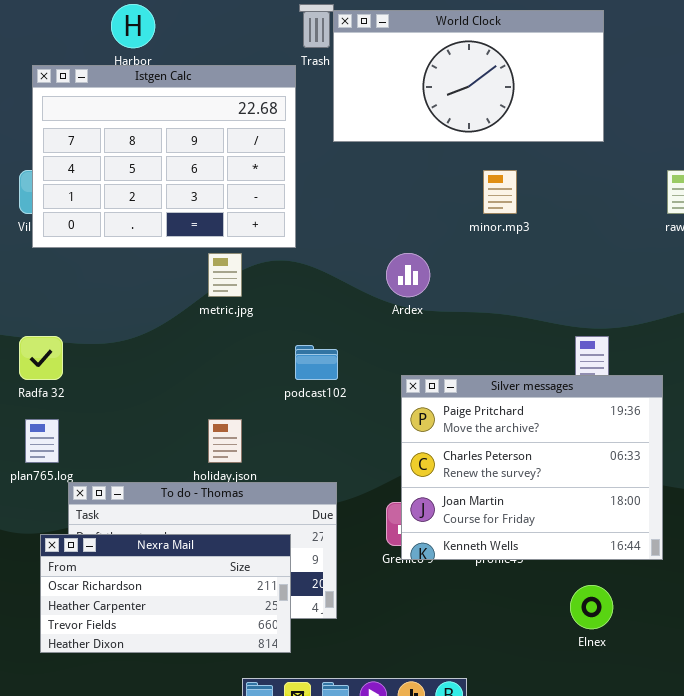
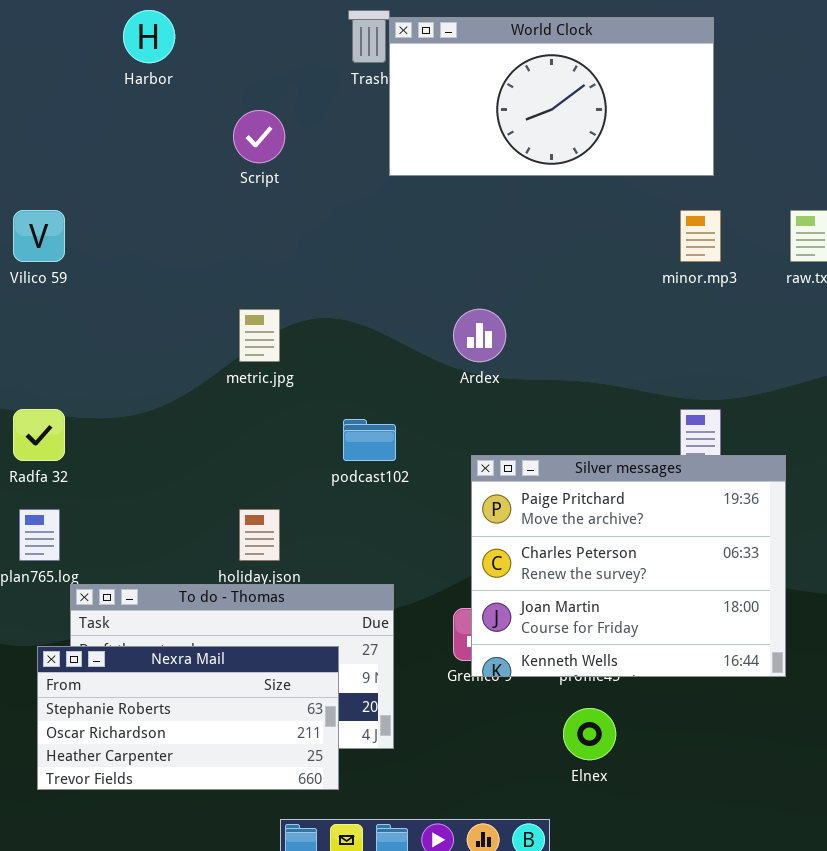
Istgen Calc: [32,65,296,248] -> none, closed
minor.mp3: [483,170,517,214] -> [680,210,721,262], moved
Nexra Mail: [40,534,291,653] -> [37,646,339,790], scrolled up 1 row
Elnex: [570,585,613,629] -> [563,708,616,760], moved

